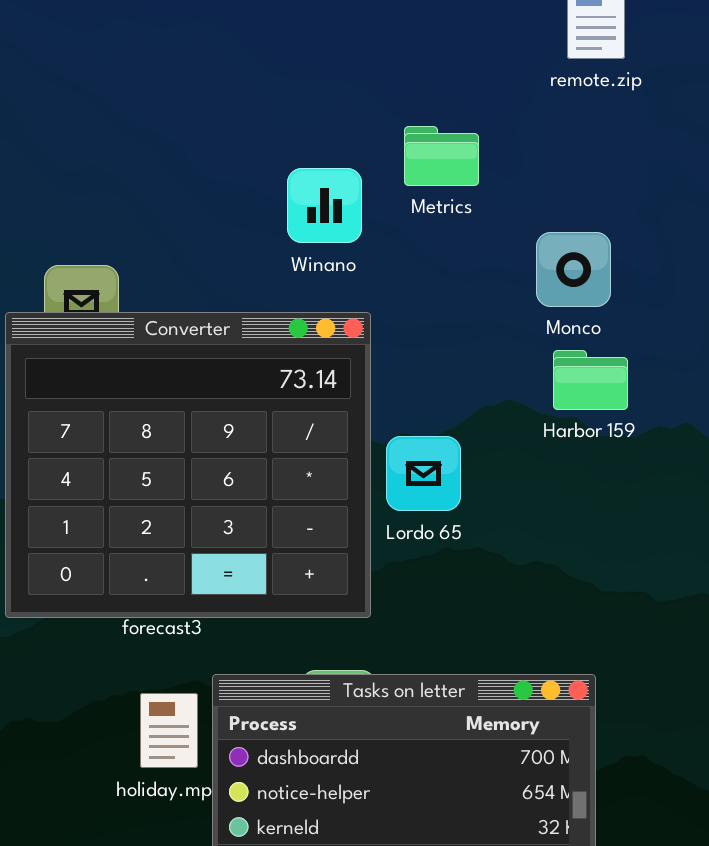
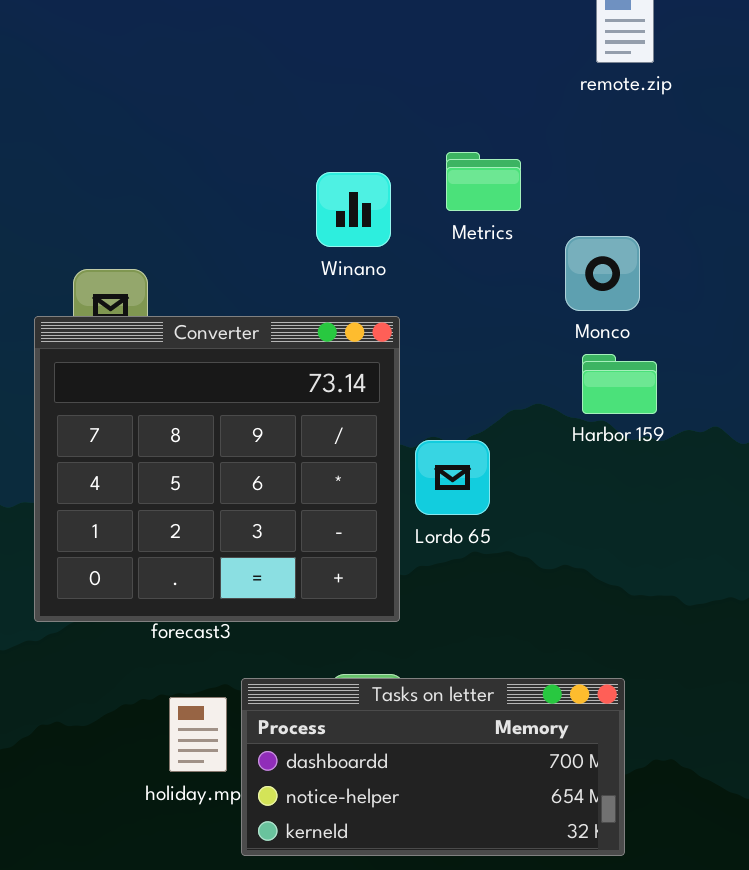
Metrics: [404,126,479,186] -> [446,152,521,211], moved

